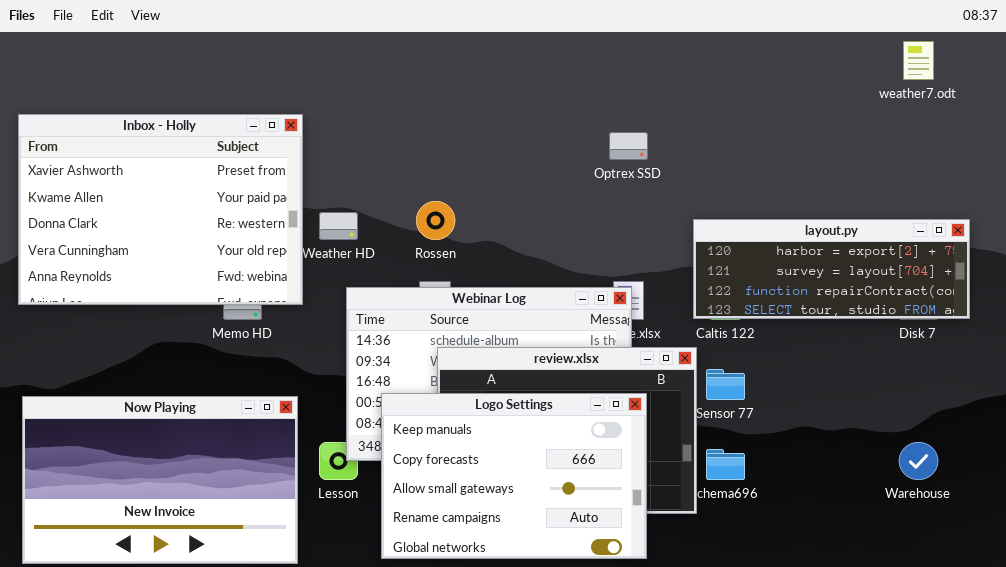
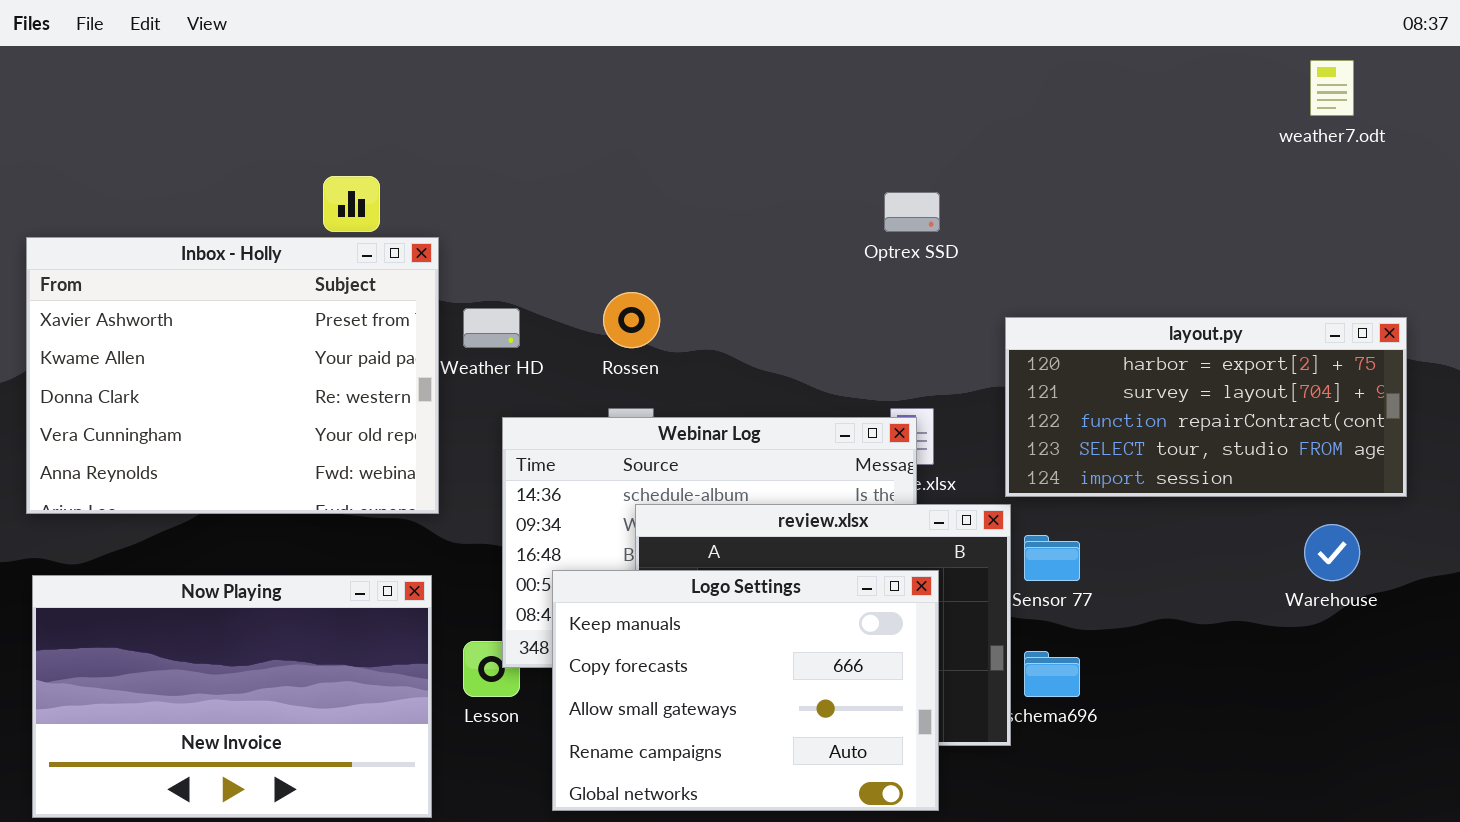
Inbox - Holly: [18,114,303,305] -> [26,237,439,514], moved
layout.py: [693,219,970,319] -> [1005,317,1407,497], resized
Warehouse: [899,442,938,480] -> [1304,524,1360,581], moved

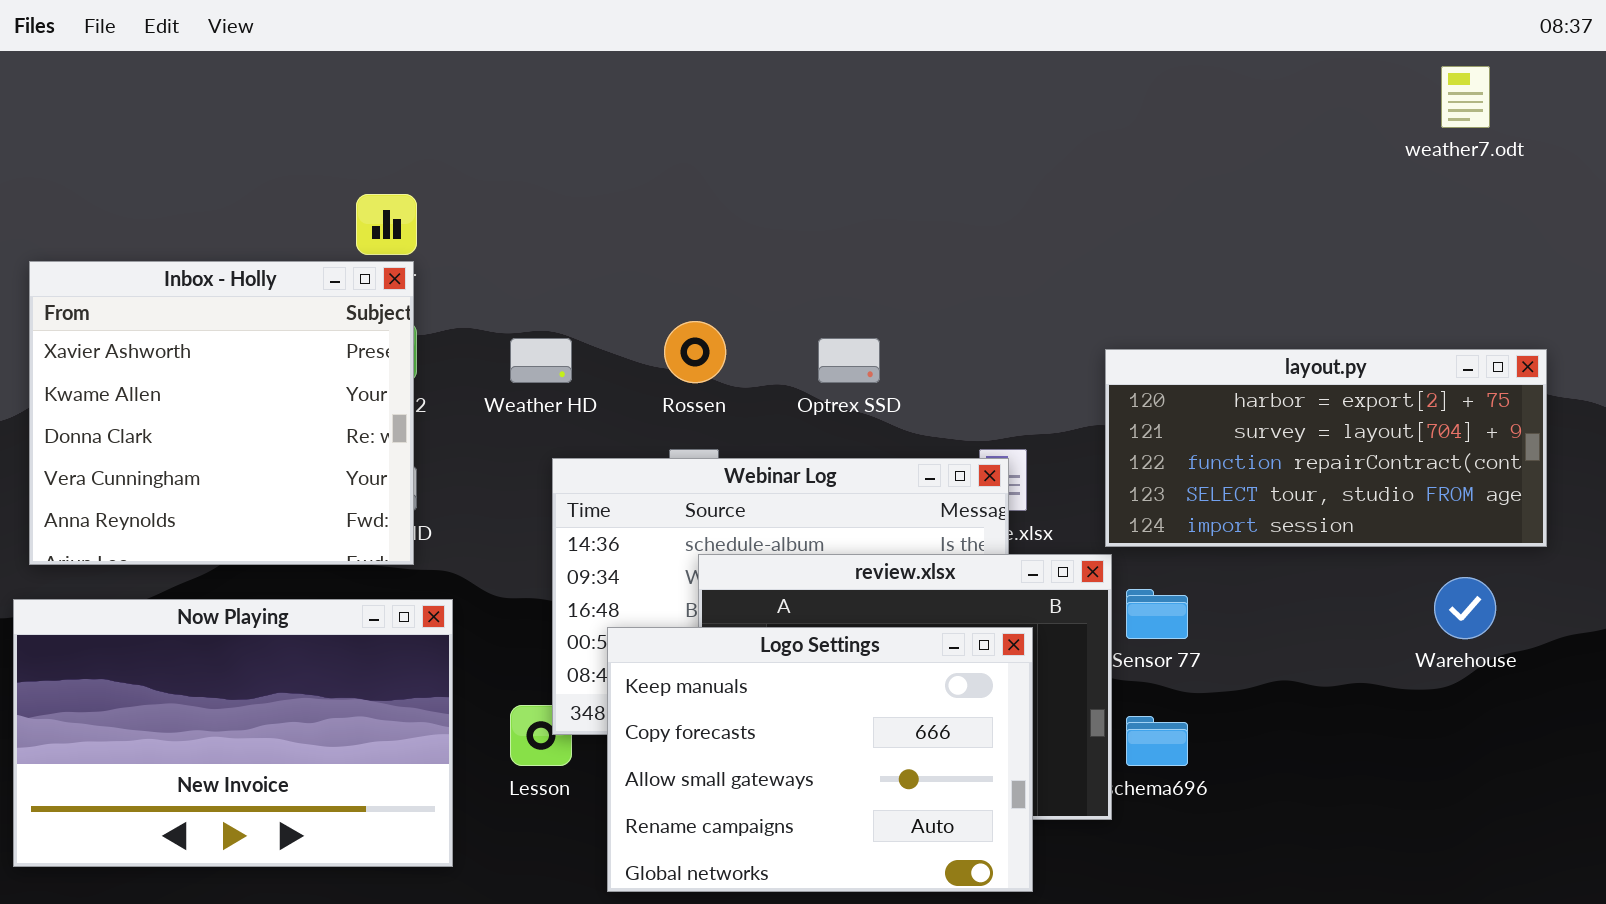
Optrex SSD: [884,192,940,232] -> [818,338,880,383], moved
Inbox - Holly: [26,237,439,514] -> [29,261,414,565], resized
Now Playing: [32,575,432,818] -> [13,599,453,867], moved

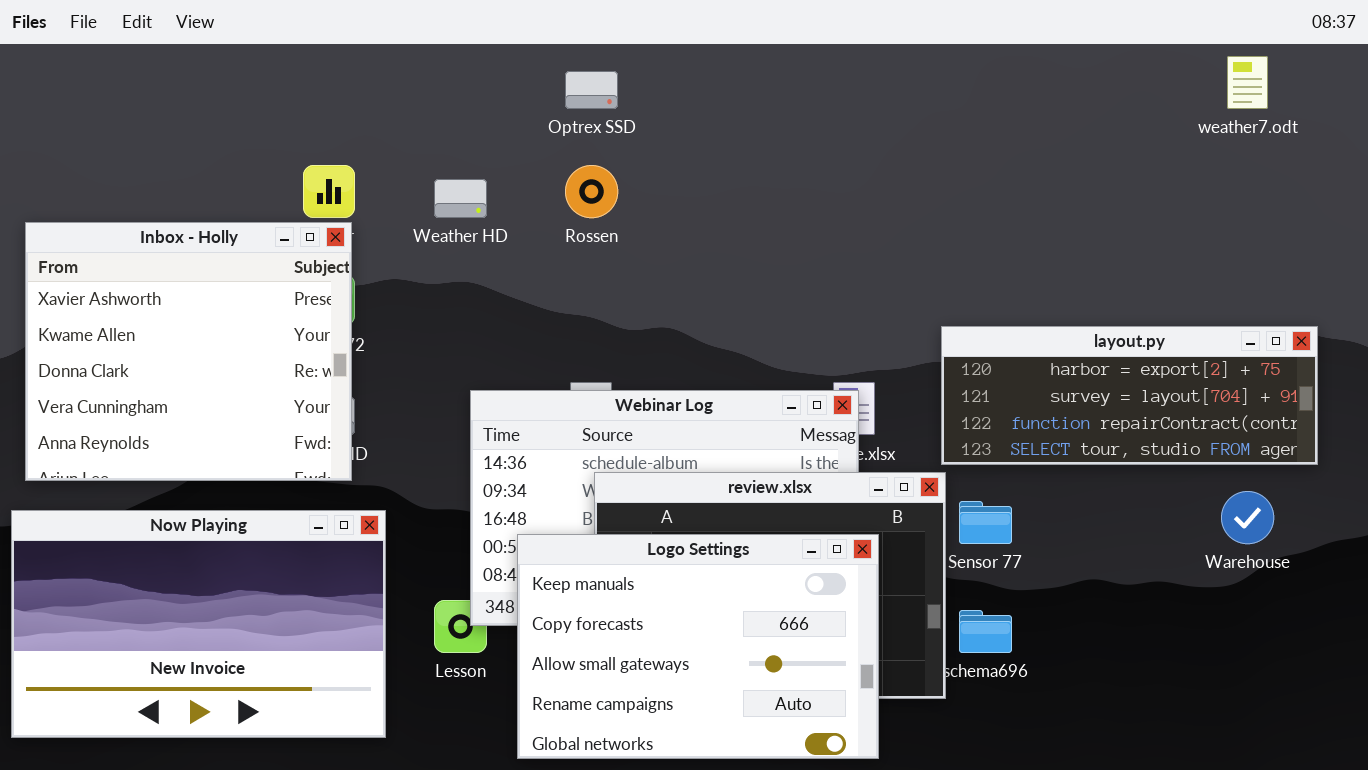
Rossen: [664,321,726,383] -> [565,165,618,218], moved
Weather HD: [510,338,572,383] -> [434,179,487,218], moved
Optrex SSD: [818,338,880,383] -> [565,71,618,109], moved
layout.py: [1105,349,1547,547] -> [941,326,1318,465], resized

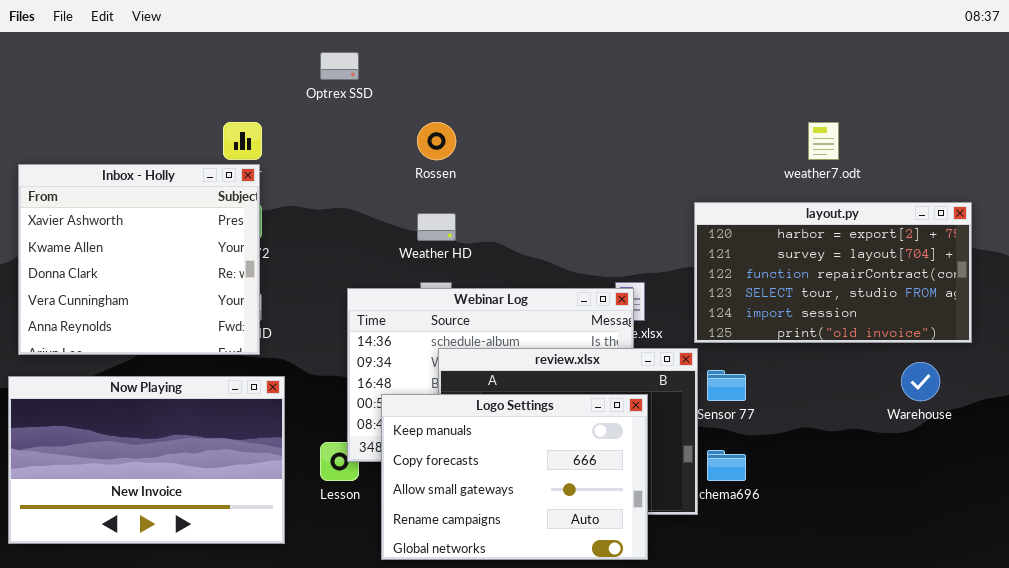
weather7.odt: [1227,56,1268,109] -> [808,122,839,160], moved
Optrex SSD: [565,71,618,109] -> [320,52,359,80], moved
Weather HD: [434,179,487,218] -> [417,213,456,241], moved
layout.py: [941,326,1318,465] -> [694,202,972,343], resized

